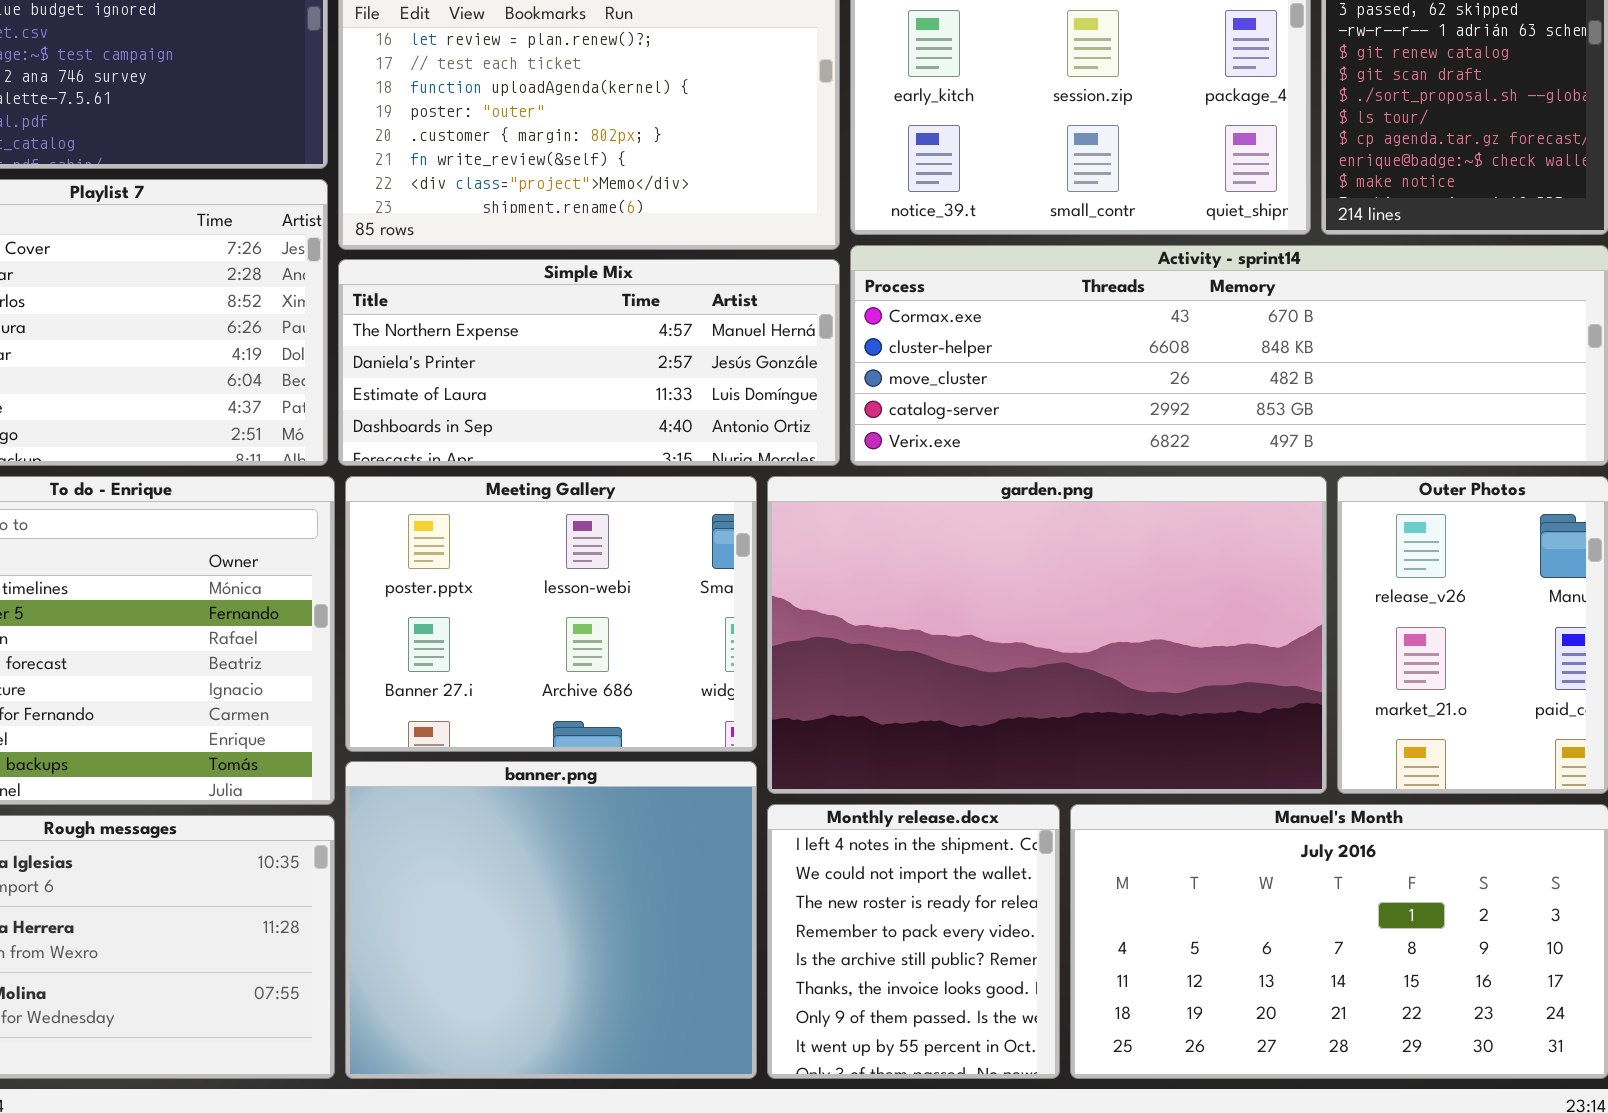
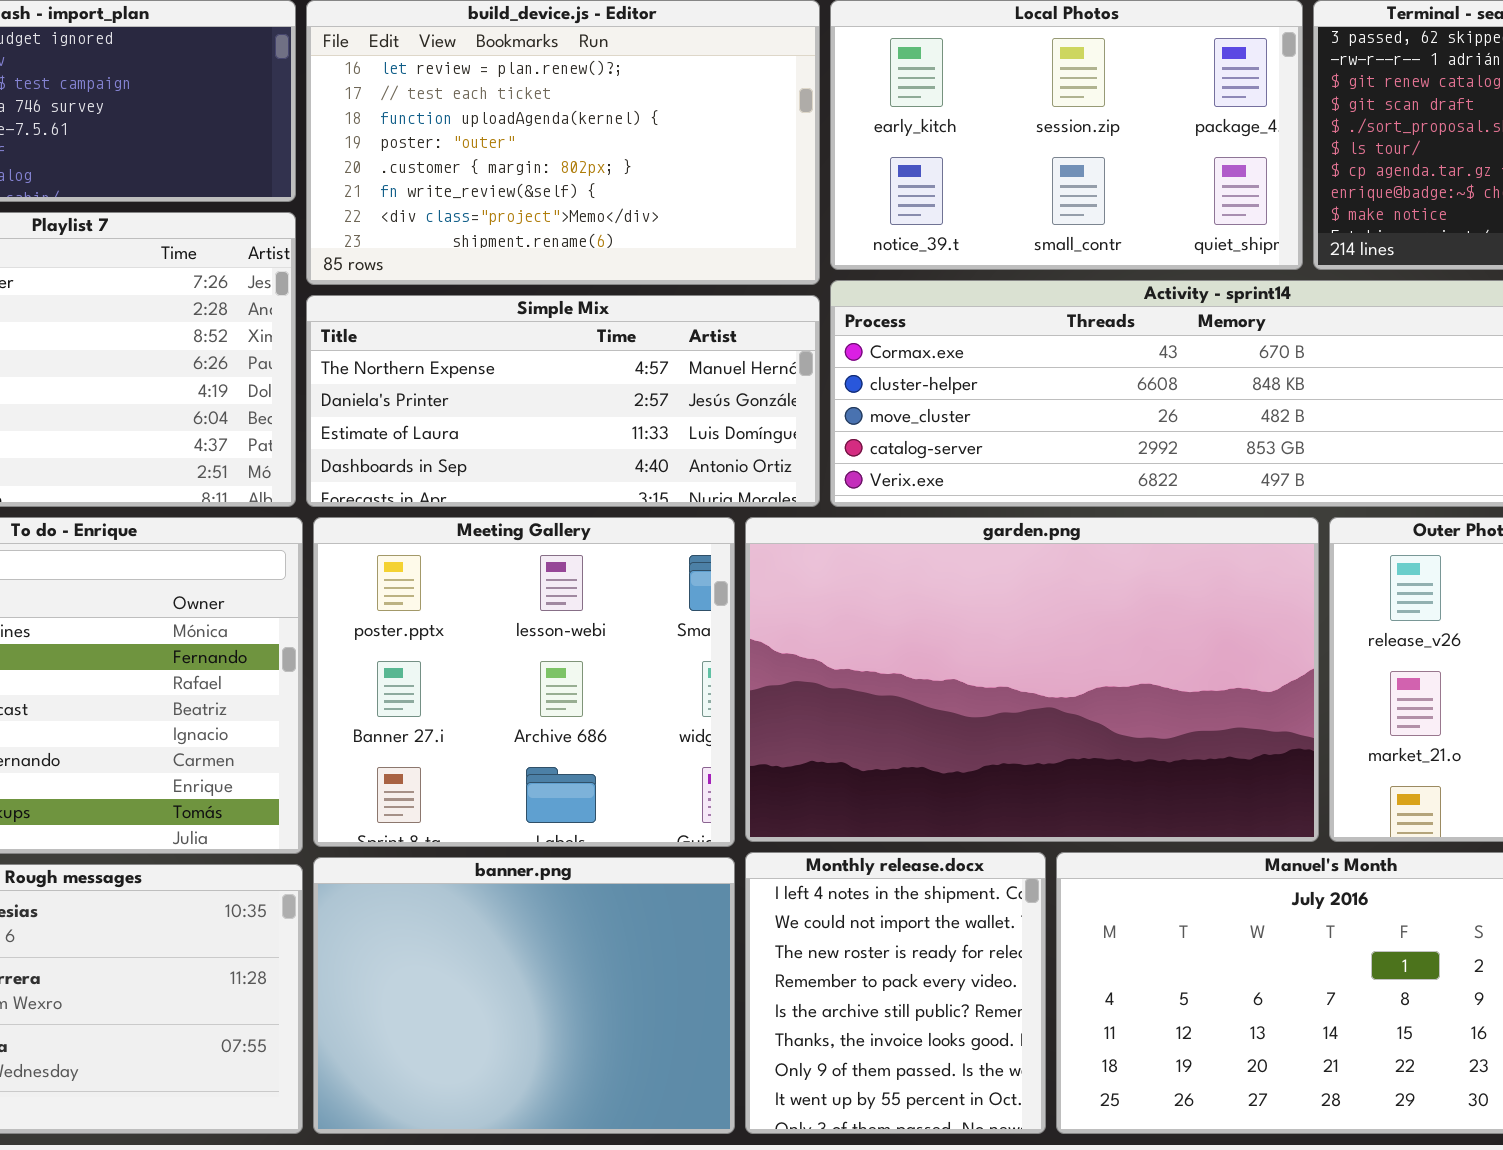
Meeting Gallery: [345,476,757,752] -> [313,517,735,847], resized
banner.png: [345,761,757,1079] -> [313,857,735,1134], resized

